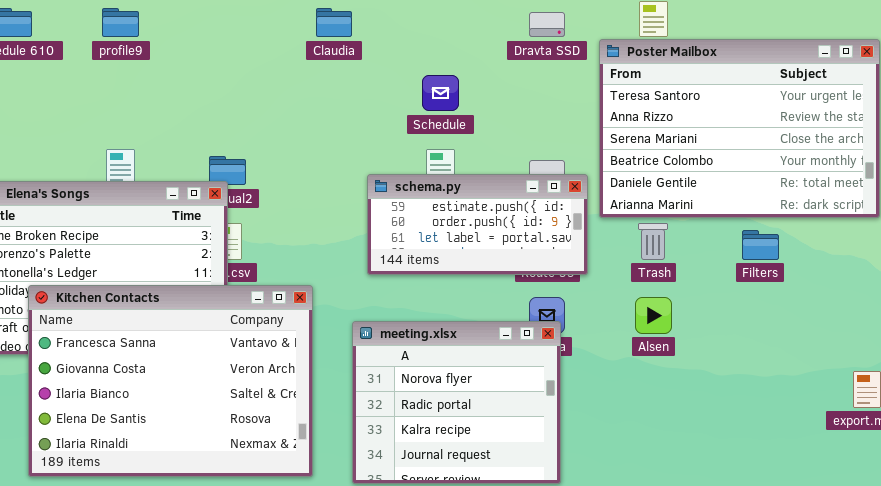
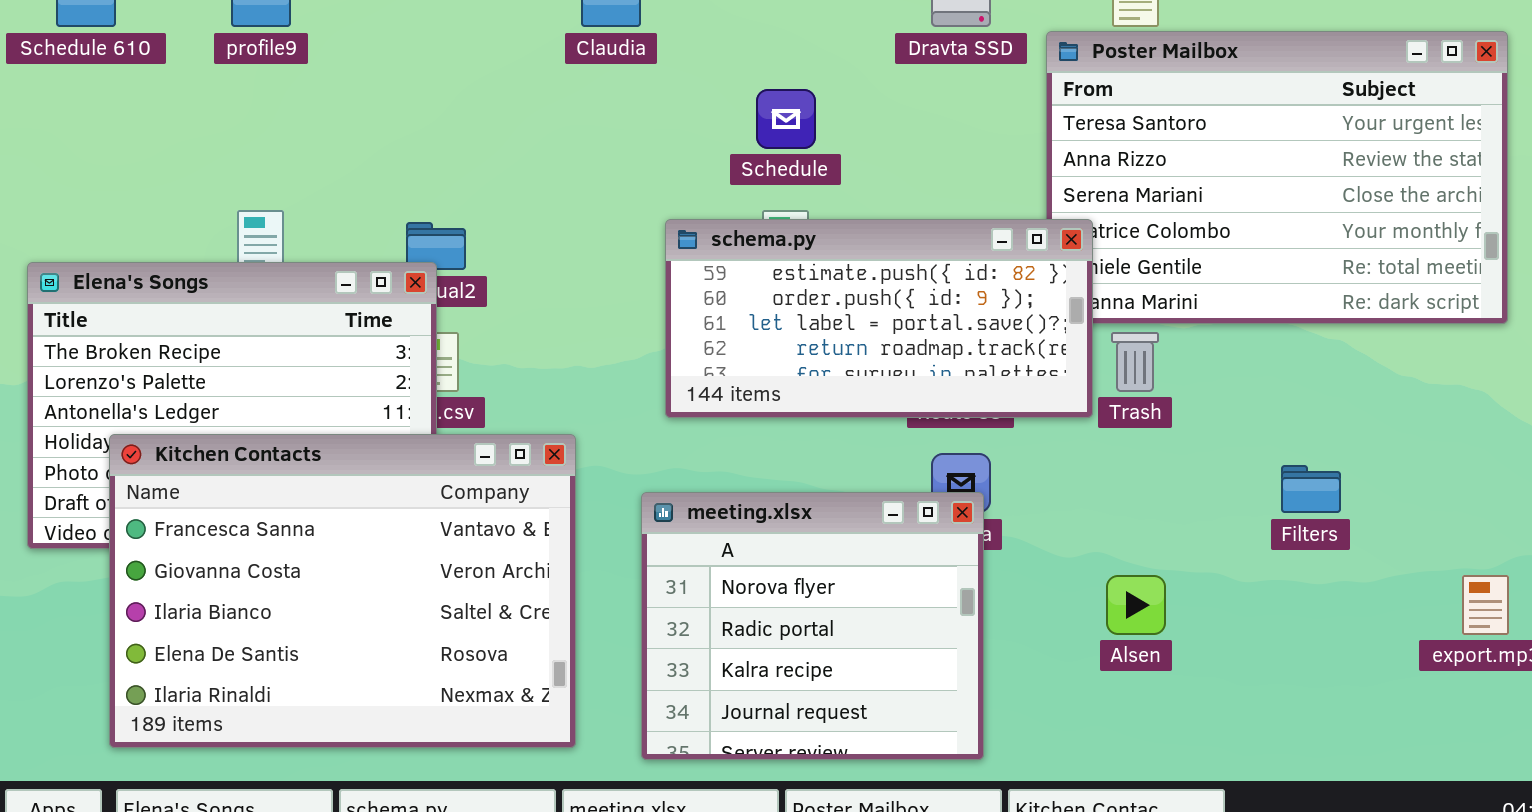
schema.py: [367,174,588,275] -> [665,219,1093,418], resized
Filters: [742,230,779,260] -> [1281,465,1341,513], moved
Alsen: [635,297,672,334] -> [1106,575,1166,635], moved

